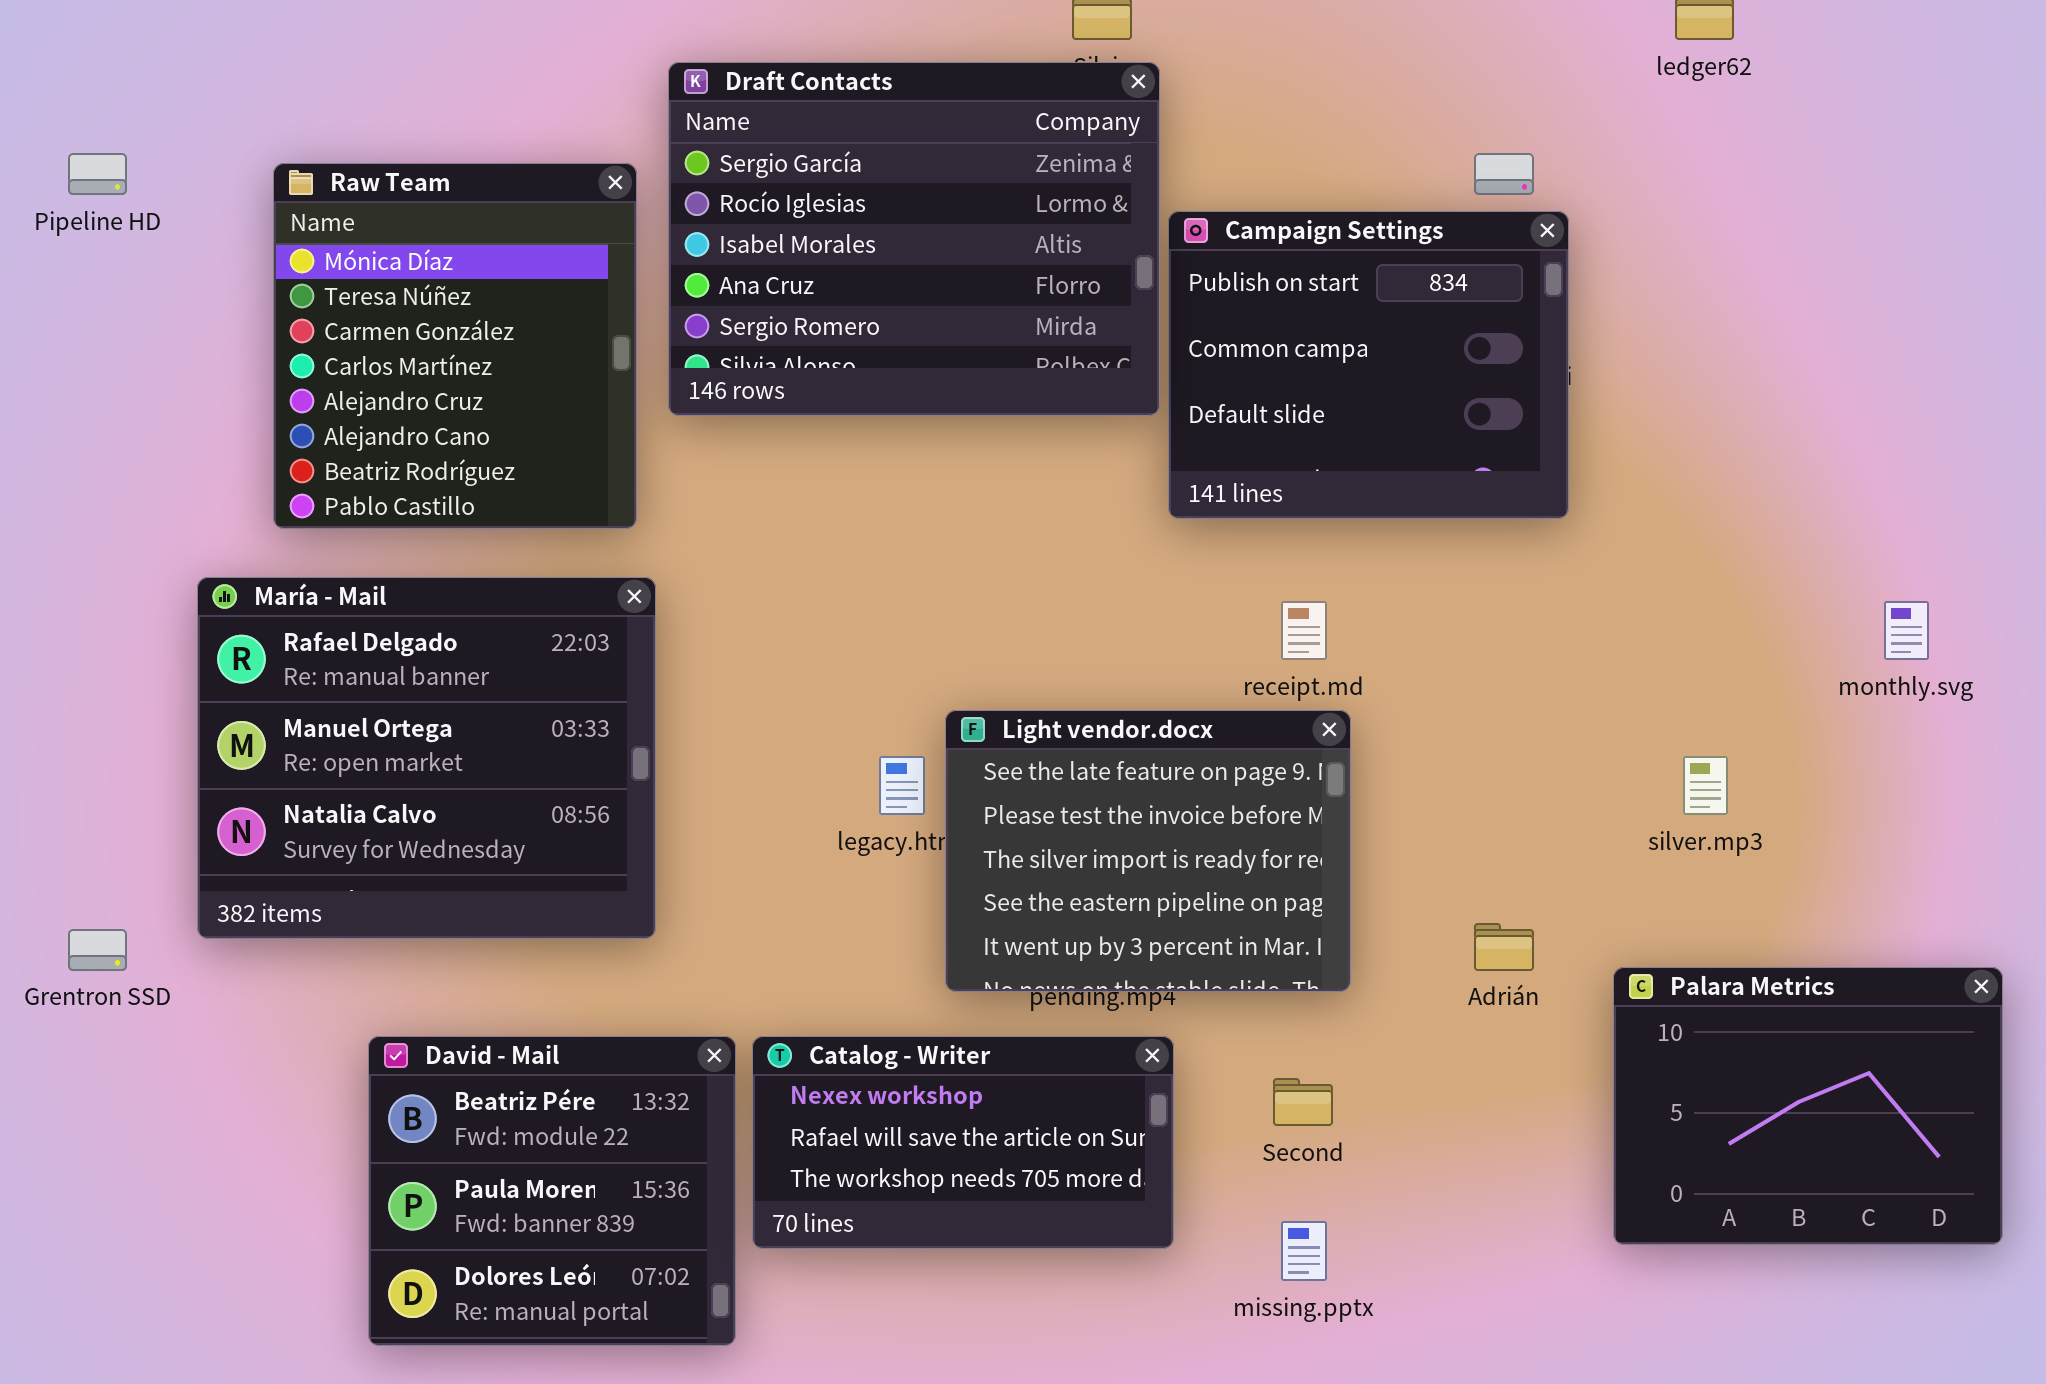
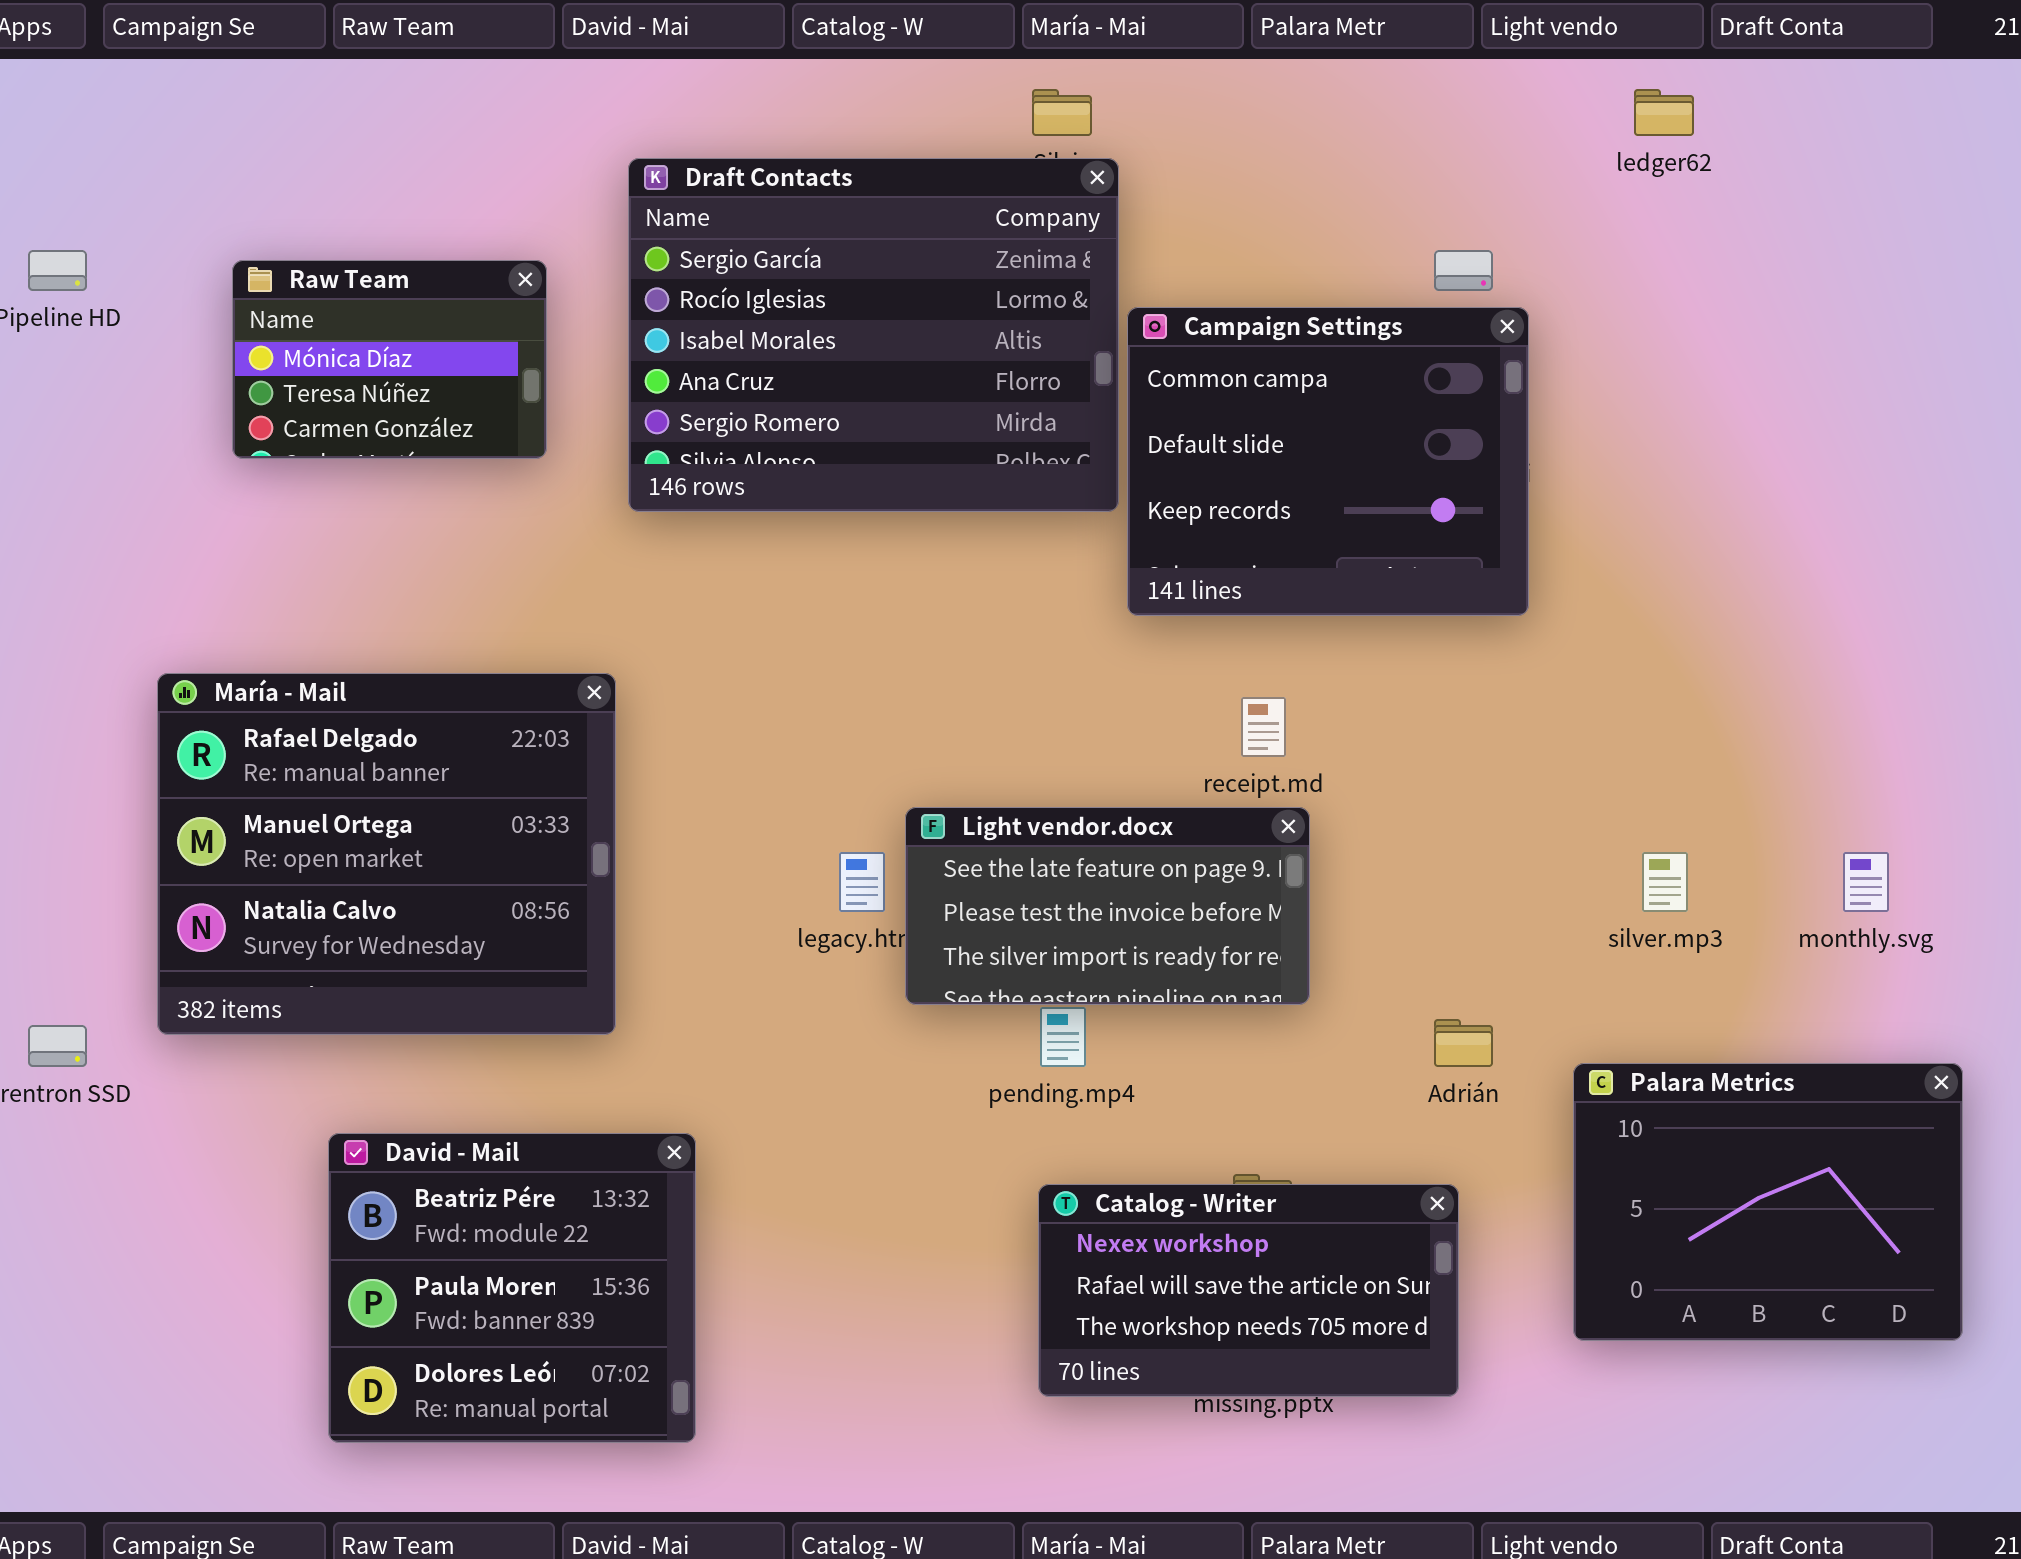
Raw Team: [273,163,637,529] -> [232,260,547,459], resized
Campaign Settings: [1168,211,1569,519] -> [1127,307,1529,616], scrolled down 1 row
monthly.svg: [1884,601,1929,660] -> [1843,852,1889,912], moved
Light vendor.docx: [945,710,1351,992] -> [905,807,1310,1005], resized
Catalog - Writer: [752,1036,1174,1249] -> [1038,1184,1459,1397], moved

